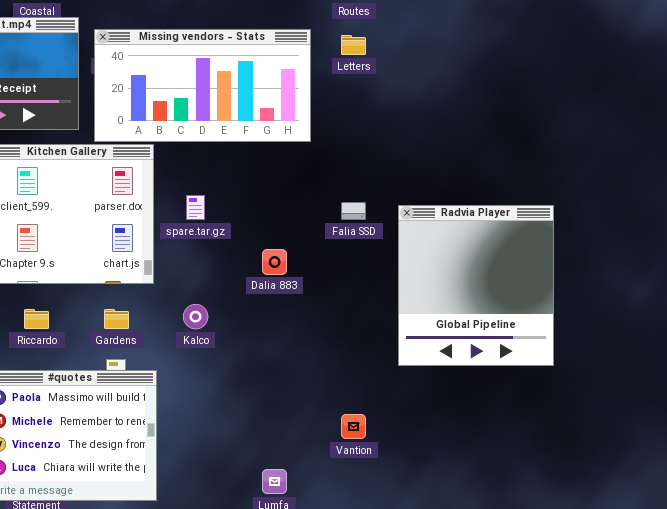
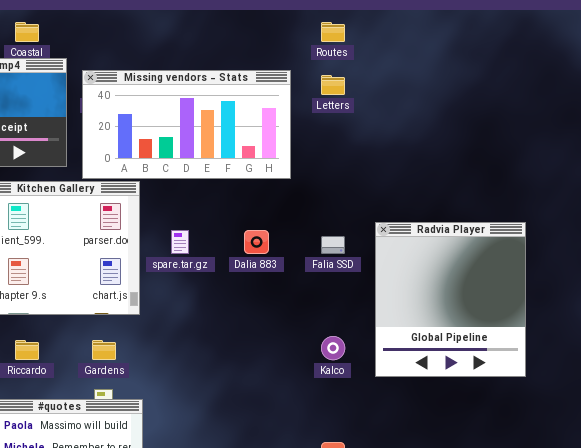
Radvia Player: [398,205,554,366] -> [375,222,526,377], moved
Dalia 883: [262,249,287,275] -> [244,230,269,254], moved
Kalco: [183,304,208,329] -> [321,336,345,360], moved

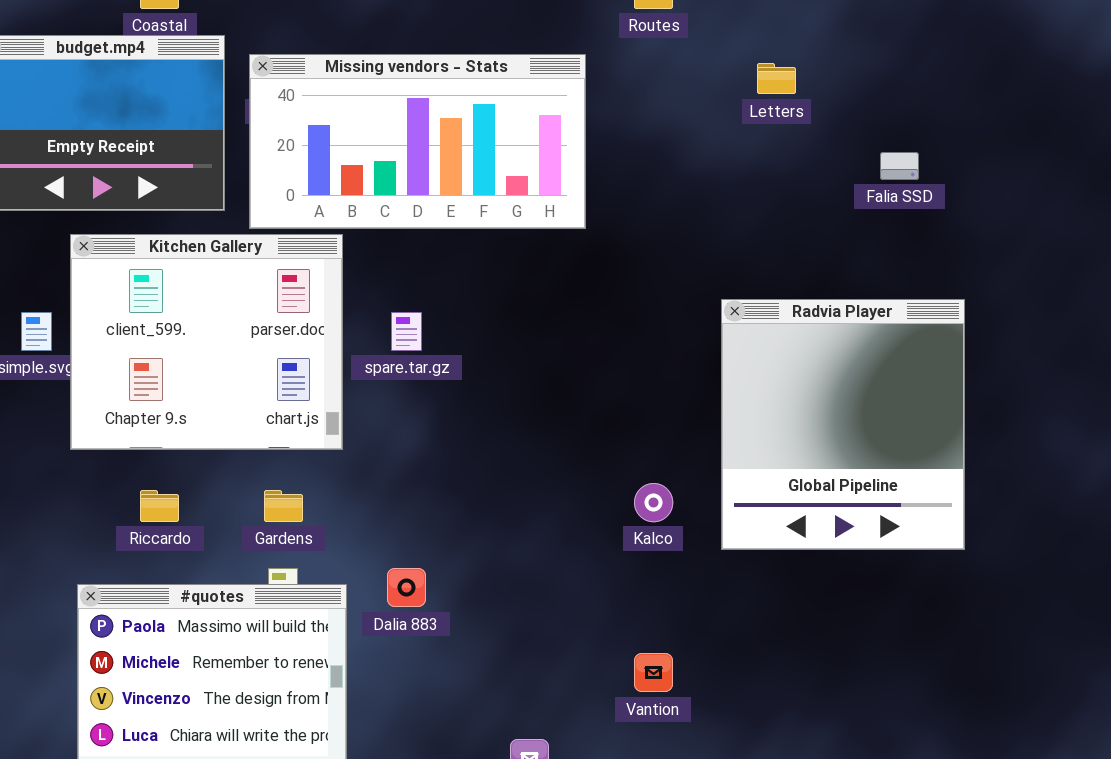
Letters: [321,75,345,95] -> [757,63,796,94], moved
Dalia 883: [244,230,269,254] -> [387,568,426,607], moved
Falia SSD: [321,236,345,254] -> [880,152,919,180], moved

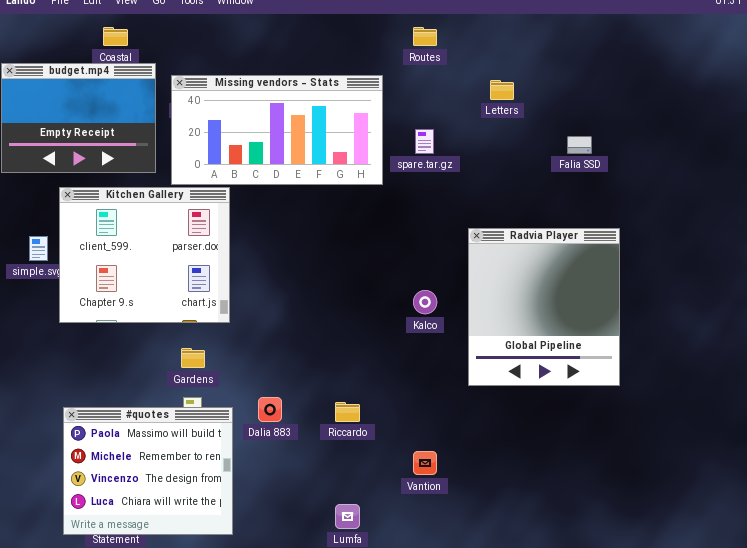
spare.tar.gz: [391,312,422,351] -> [415,129,434,154], moved
Kalco: [634,483,673,522] -> [413,290,437,314], moved
Riccardo: [140,490,179,522] -> [335,402,360,422], moved

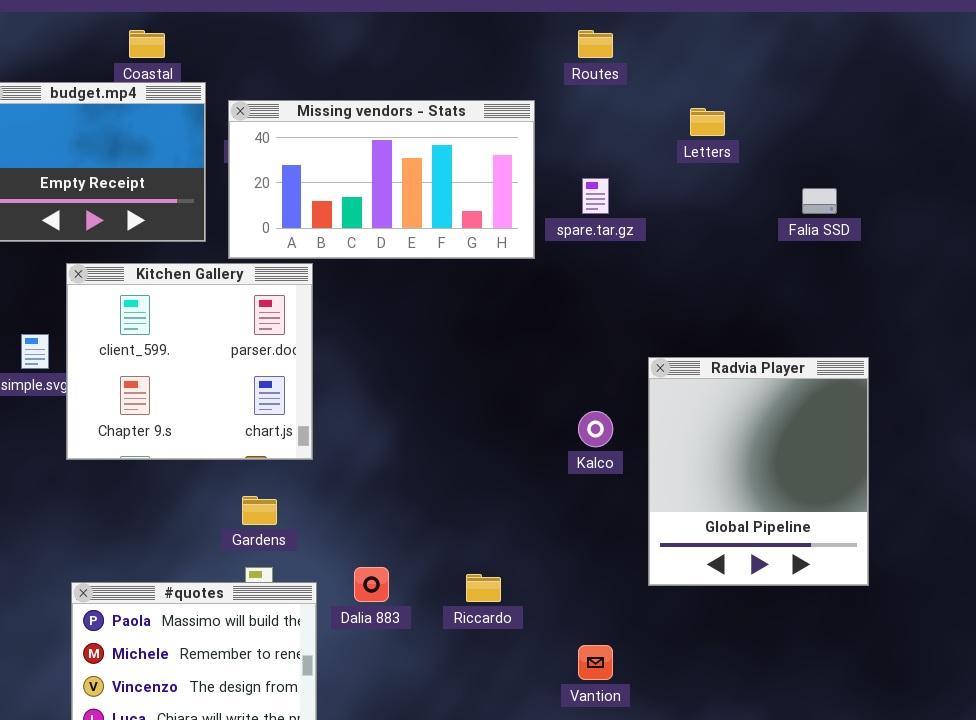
Radvia Player: [468,228,620,386] -> [648,357,869,586], moved

